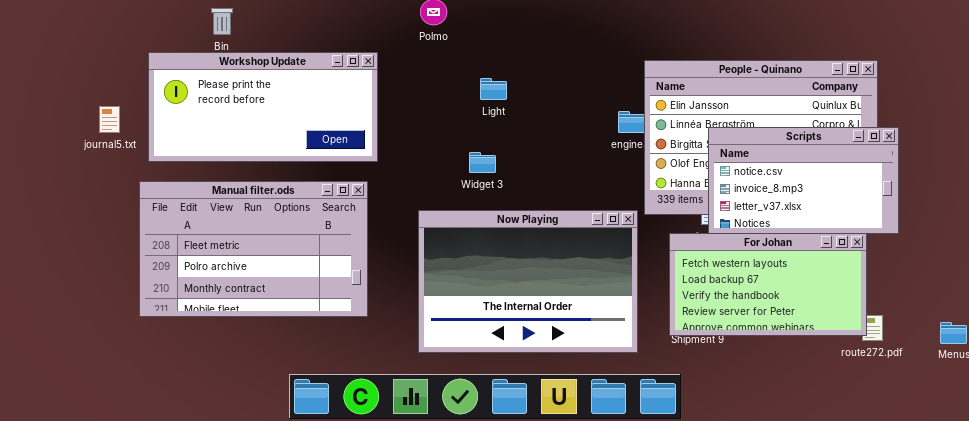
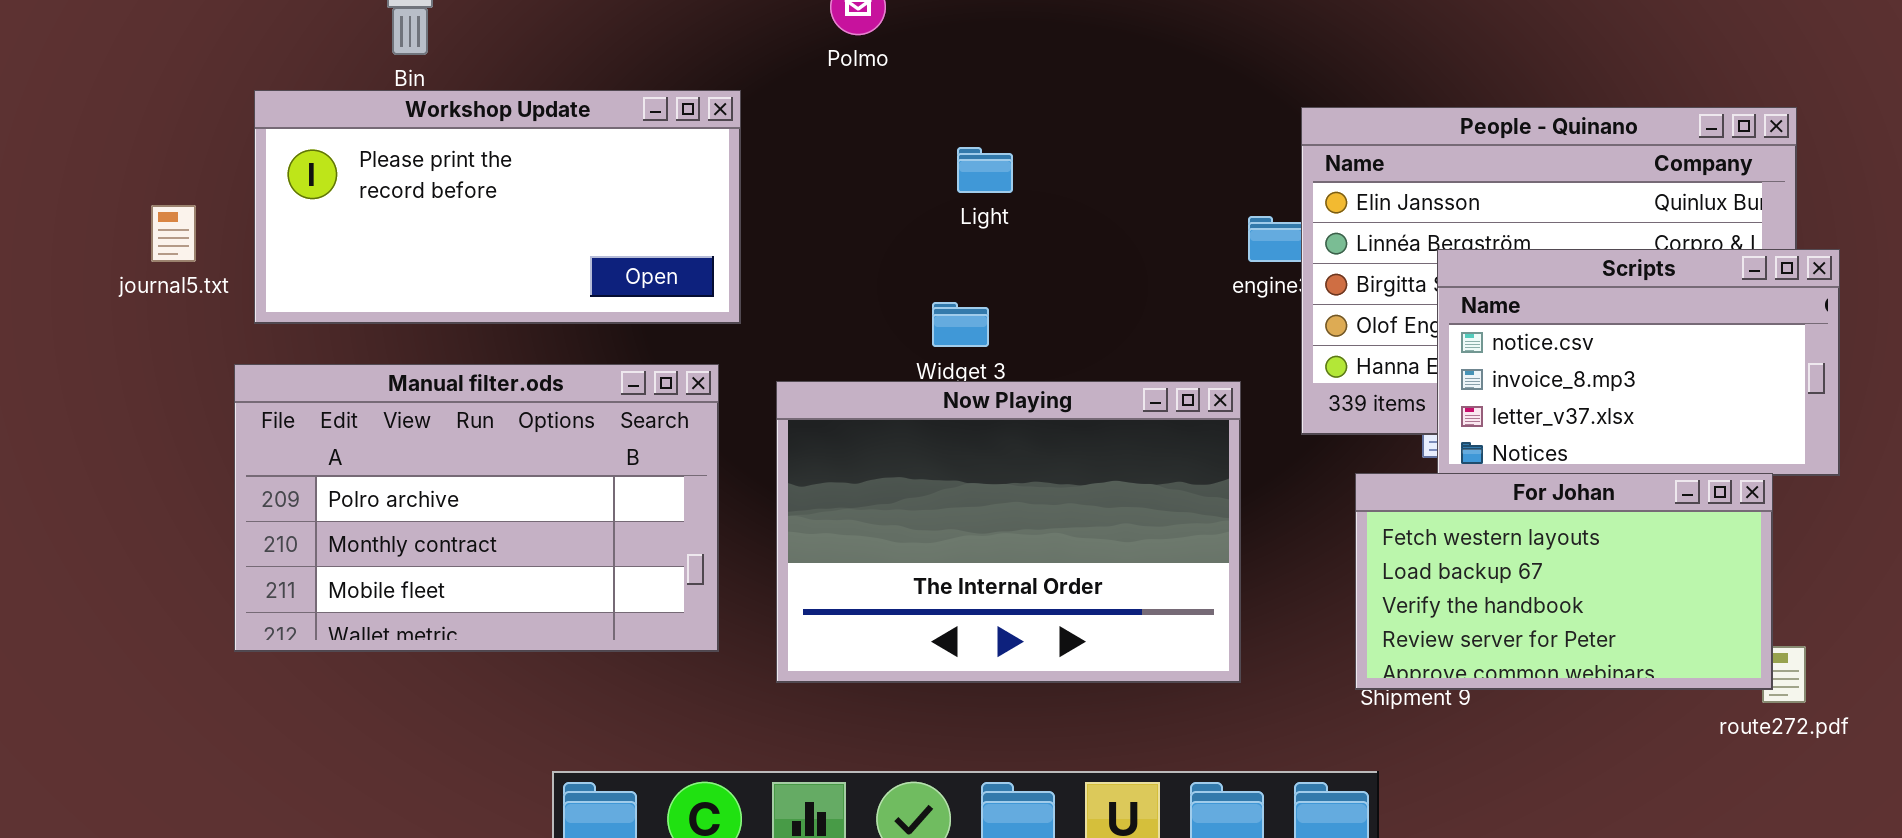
Manual filter.ods: [139,181,368,317] -> [234,364,719,652], scrolled down 1 row
Now Playing: [418,210,638,353] -> [776,381,1241,683], moved

